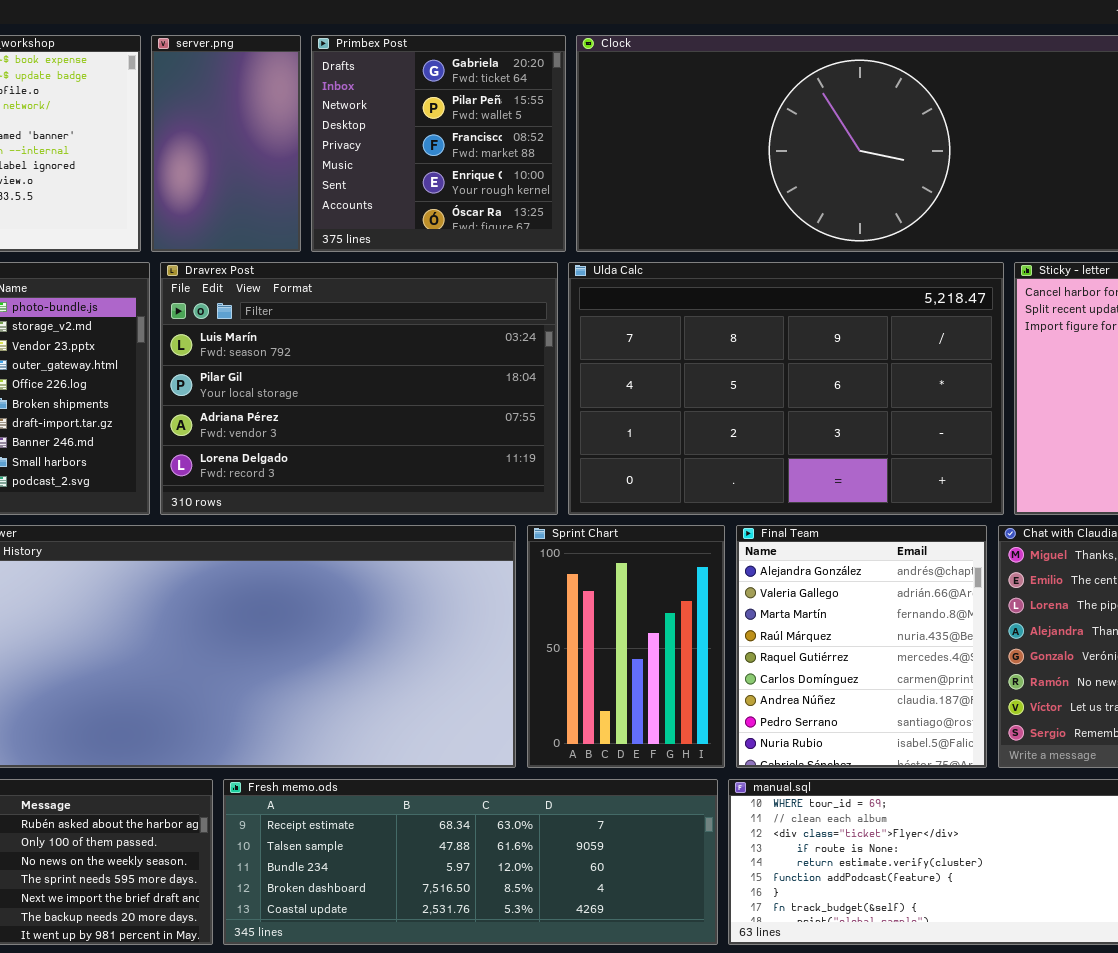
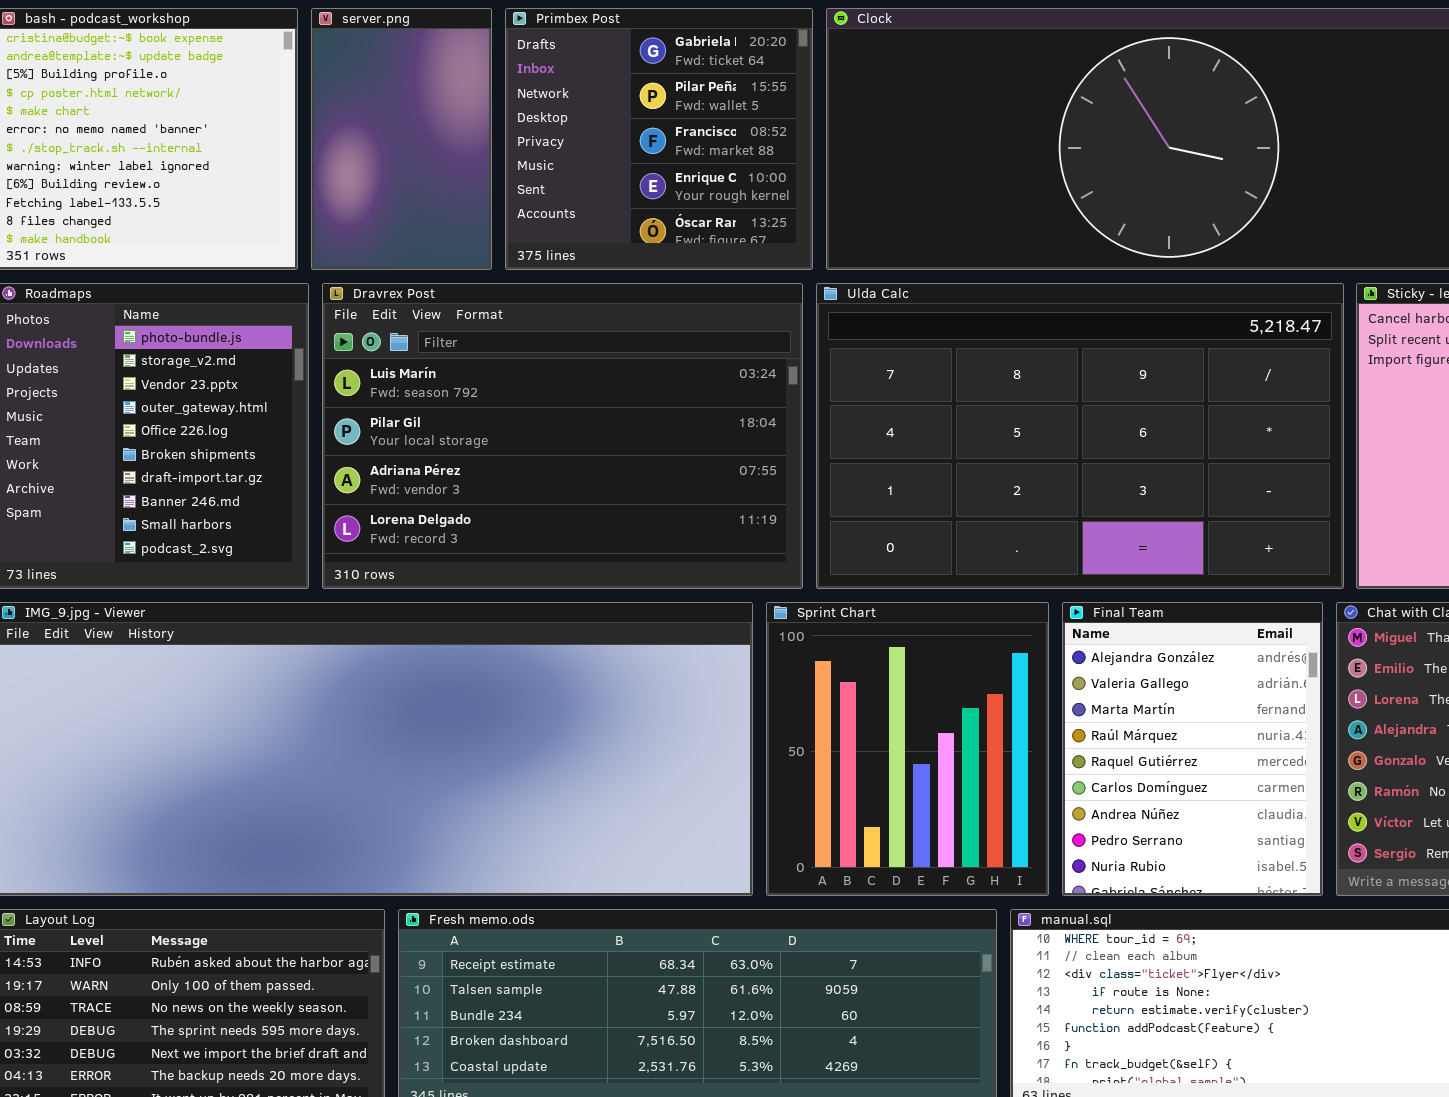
Sprint Chart: [527,525,725,768] -> [766,602,1049,896], resized
Final Team: [736,525,987,768] -> [1062,602,1323,896], resized

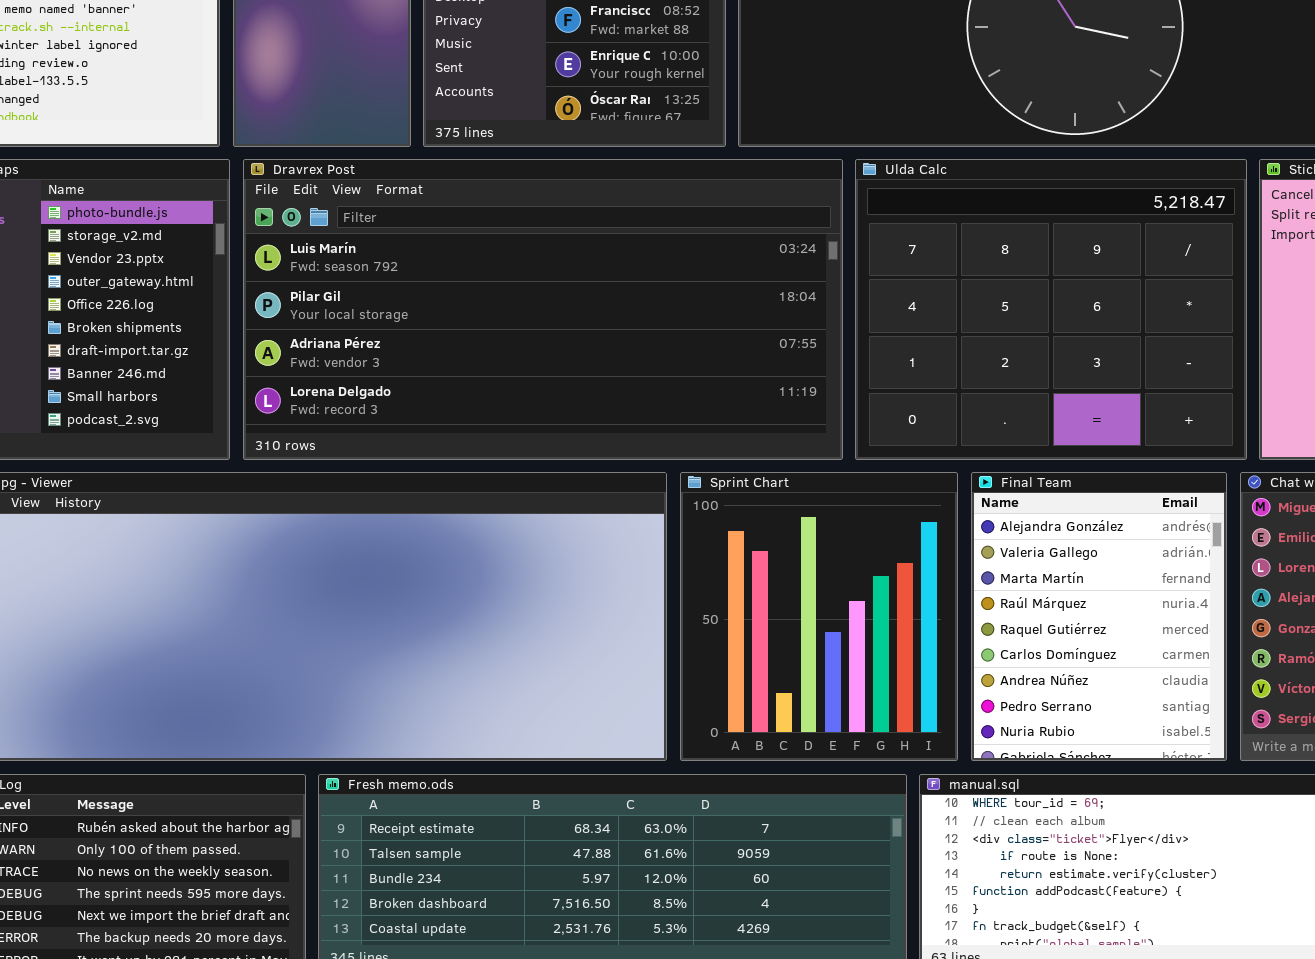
Dravrex Post: [322,283,803,589] -> [243,159,843,460], resized
Ulda Calc: [816,283,1344,589] -> [855,159,1247,460], resized

